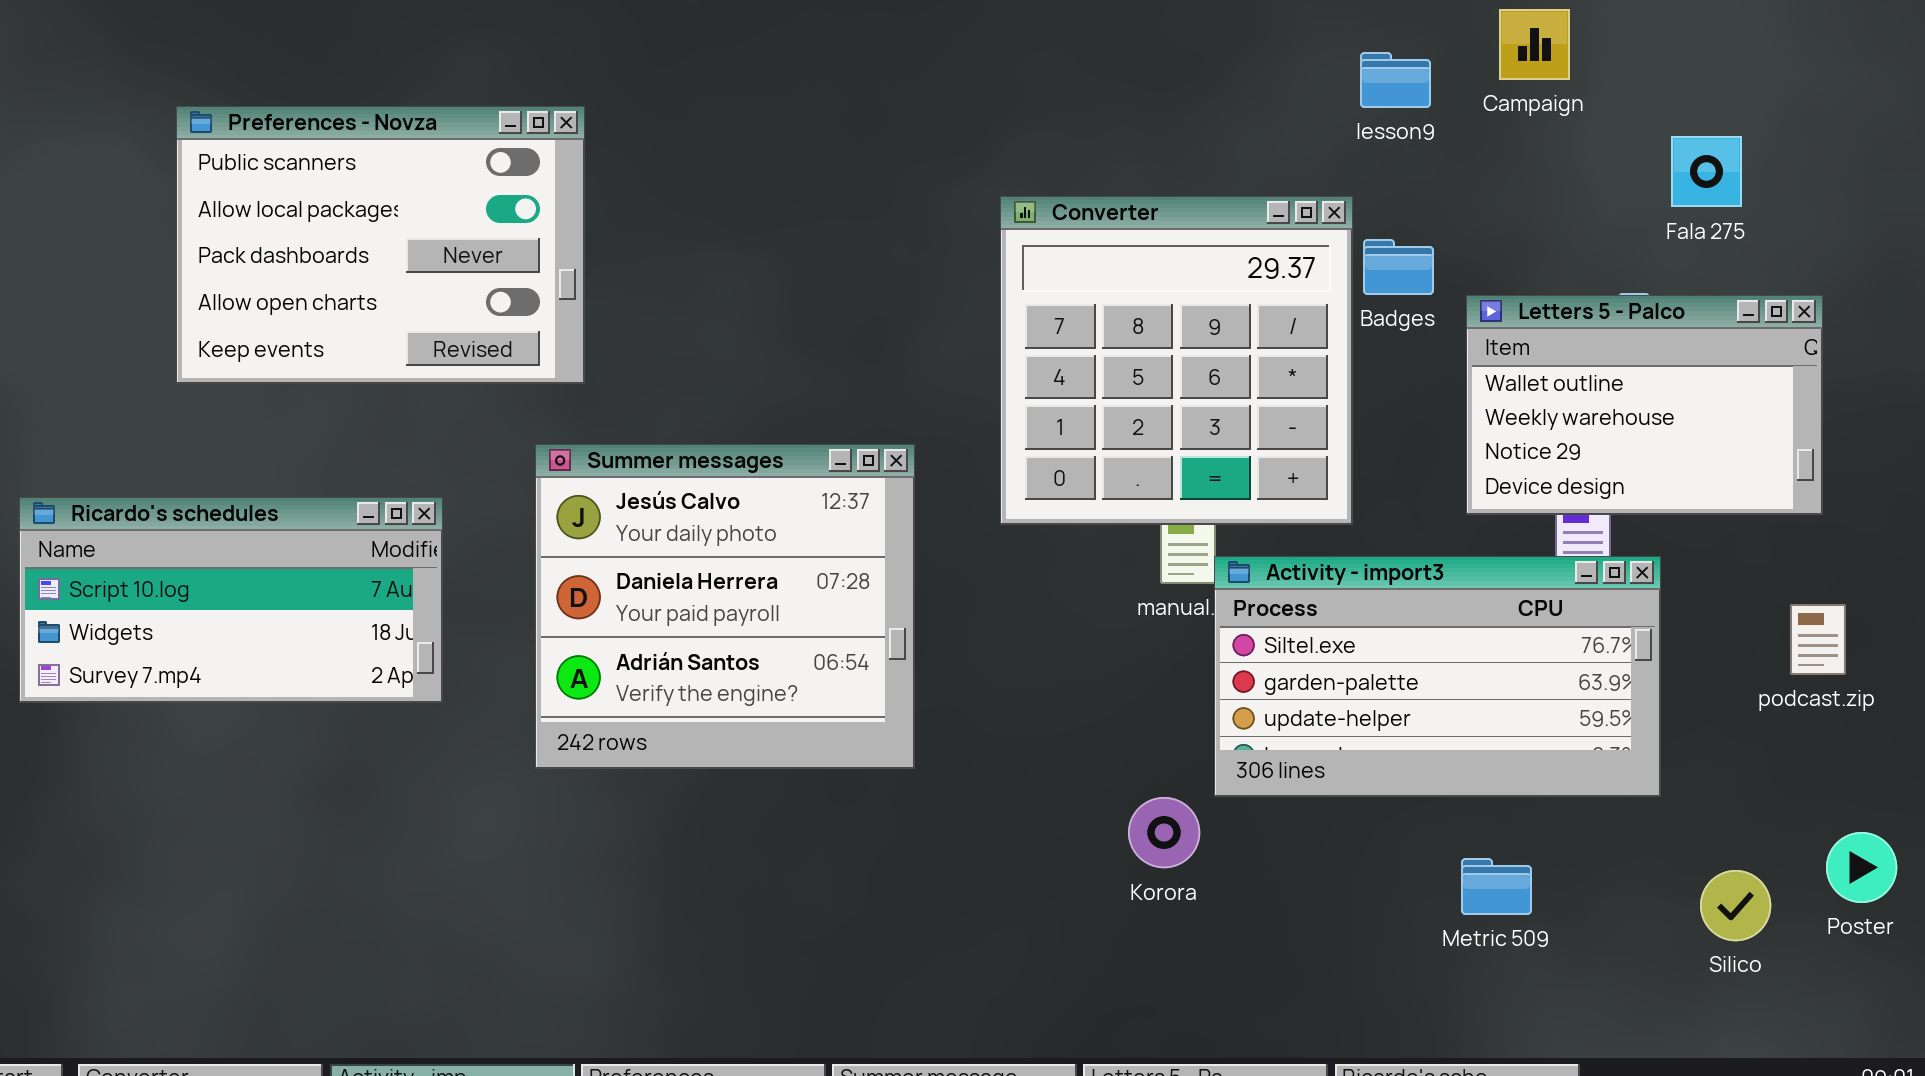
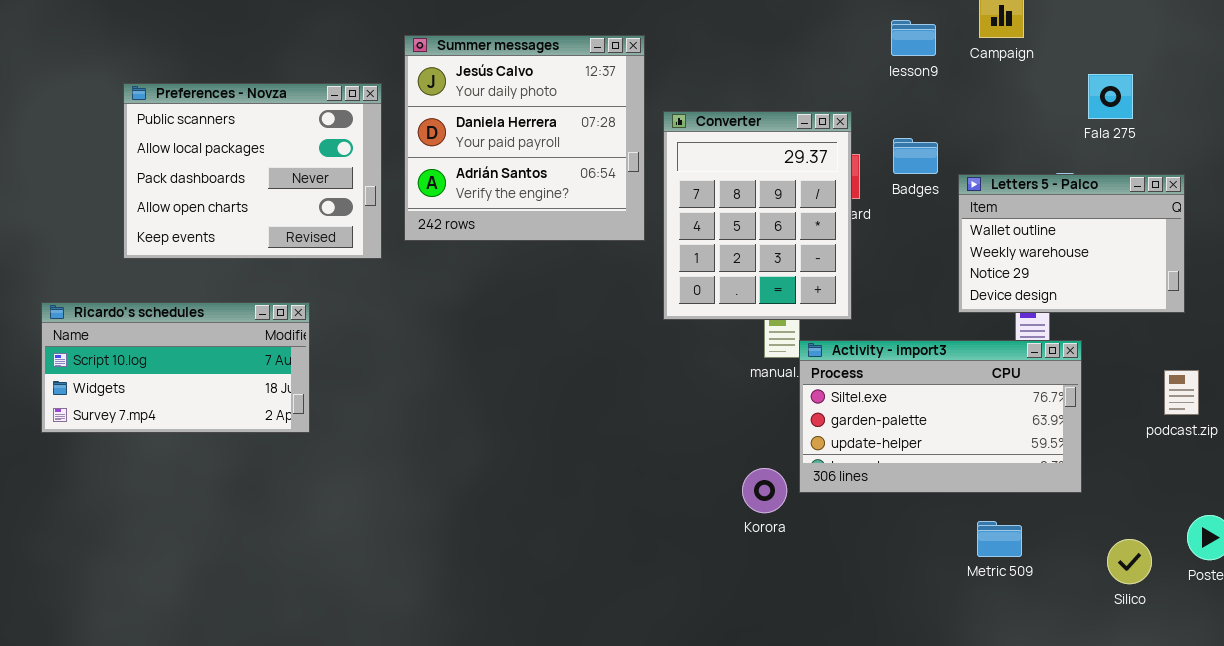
Preferences - Novza: [176,106,585,384] -> [123,83,382,259], moved
Converter: [1000,196,1353,525] -> [663,111,852,320], resized
Summer messages: [535,444,915,769] -> [404,35,645,241], moved
Korora: [1128,797,1200,868] -> [742,468,787,513], moved
Metric 509: [1461,858,1532,915] -> [977,521,1022,557], moved

